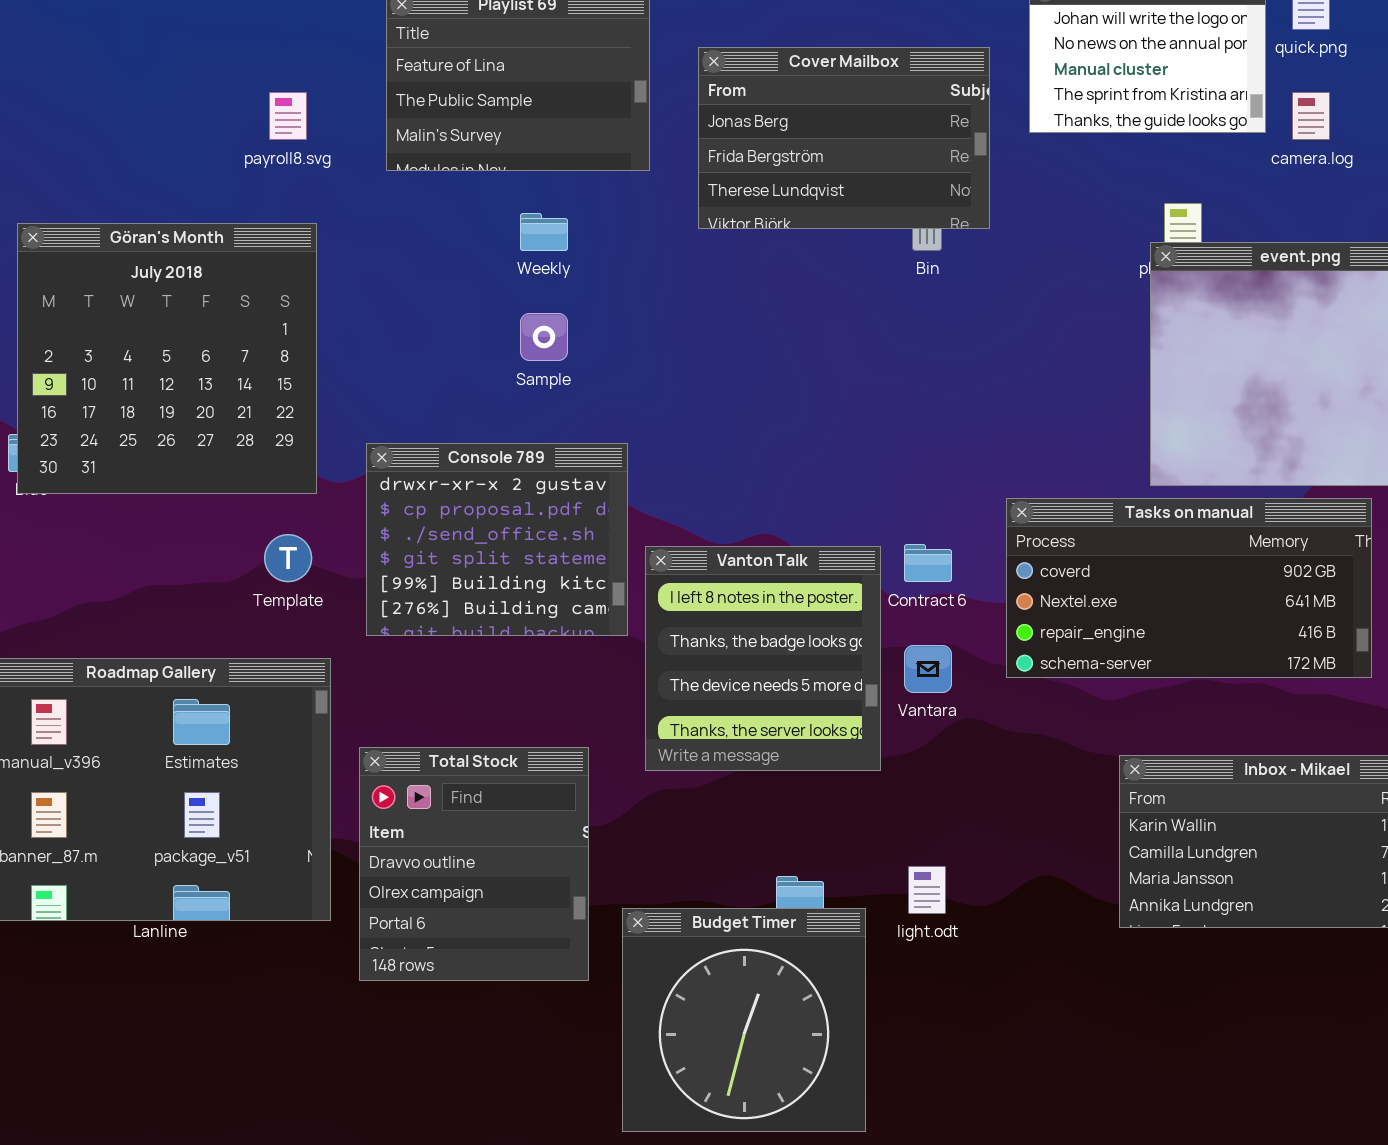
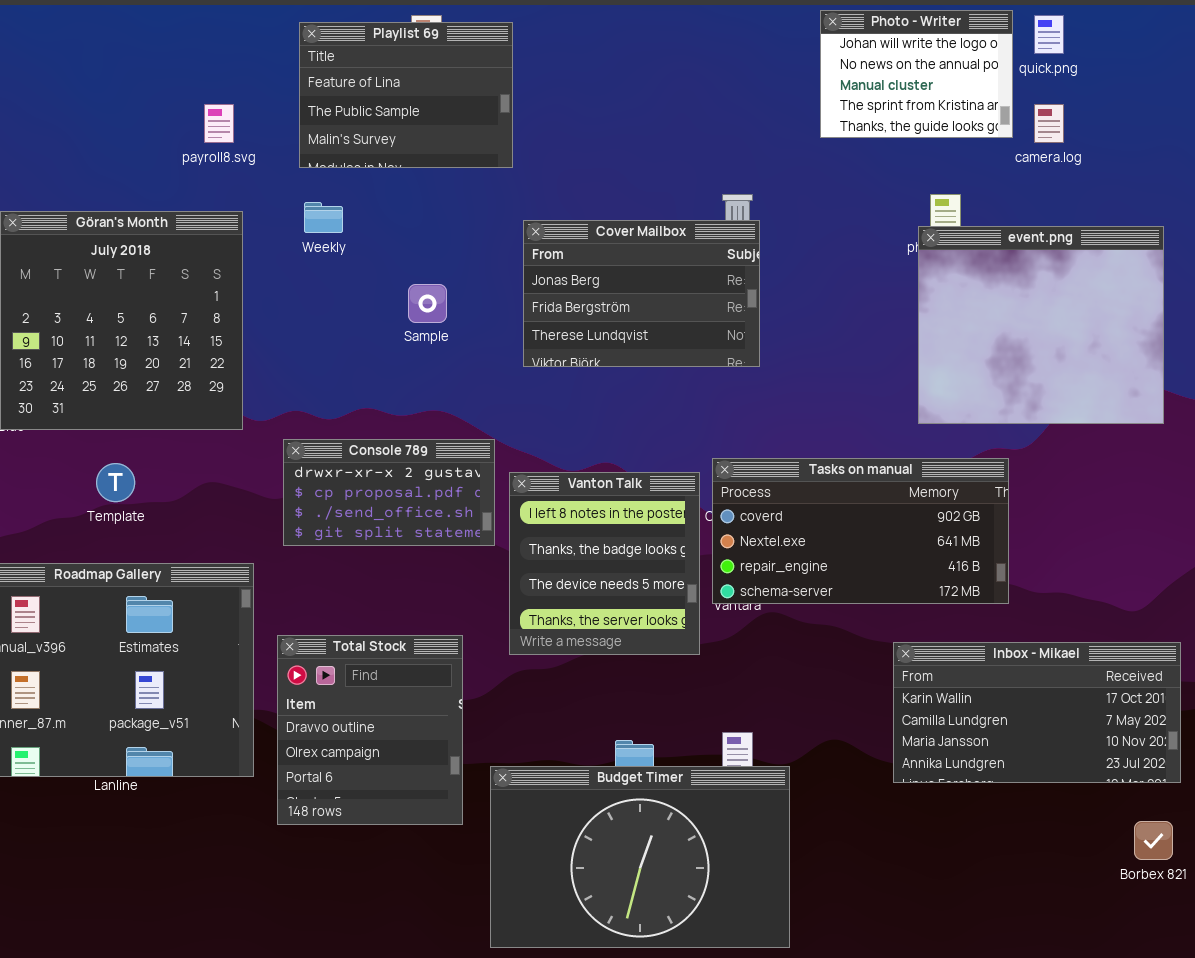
Cover Mailbox: [698,47,990,229] -> [523,220,760,367], moved
Weekly: [520,213,568,251] -> [304,202,343,233], moved
Console 789: [366,443,628,636] -> [283,439,495,546], resized
Tasks on manual: [1006,498,1372,678] -> [712,458,1009,604], moved
Template: [264,534,312,582] -> [96,463,135,502], moved
Budget Timer: [622,908,866,1132] -> [490,766,790,948], resized

